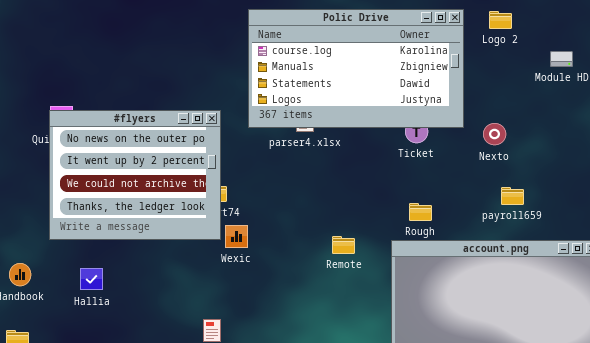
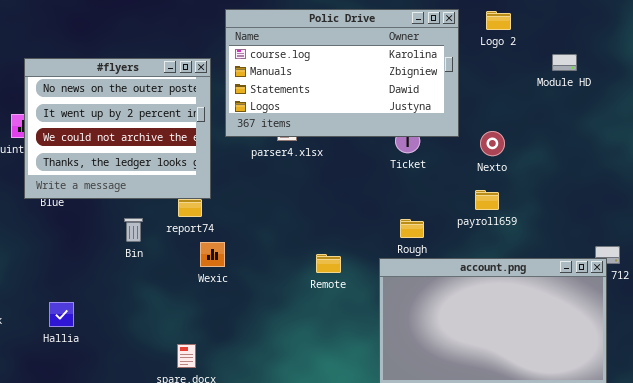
#flyers: [49,110,221,240] -> [24,58,211,199], moved
payroll659: [501,187,524,205] -> [475,190,499,210], moved
Hallia: [80,268,103,290] -> [49,302,74,327], moved

